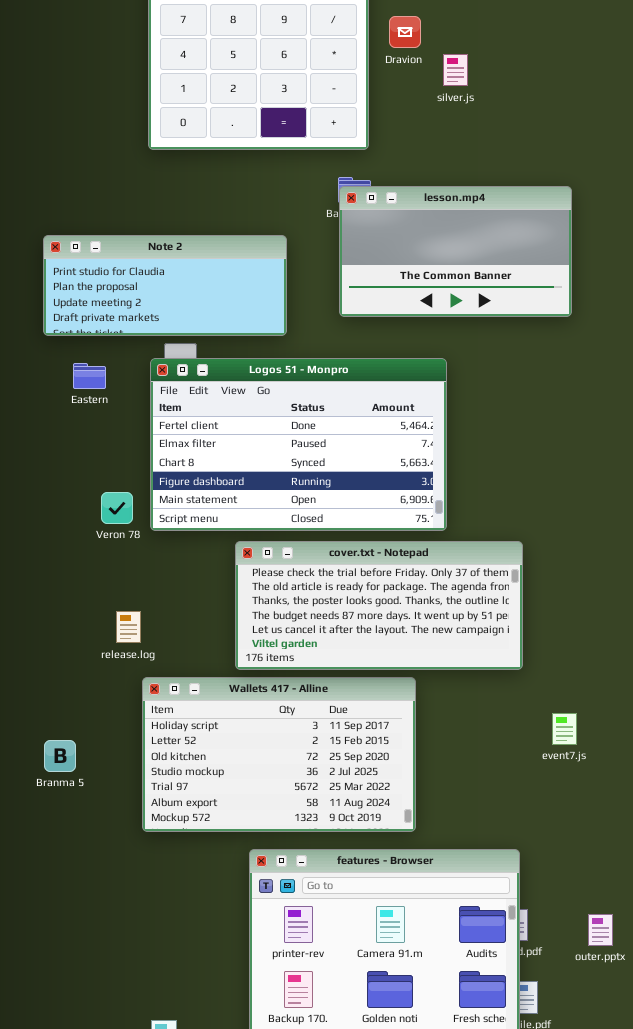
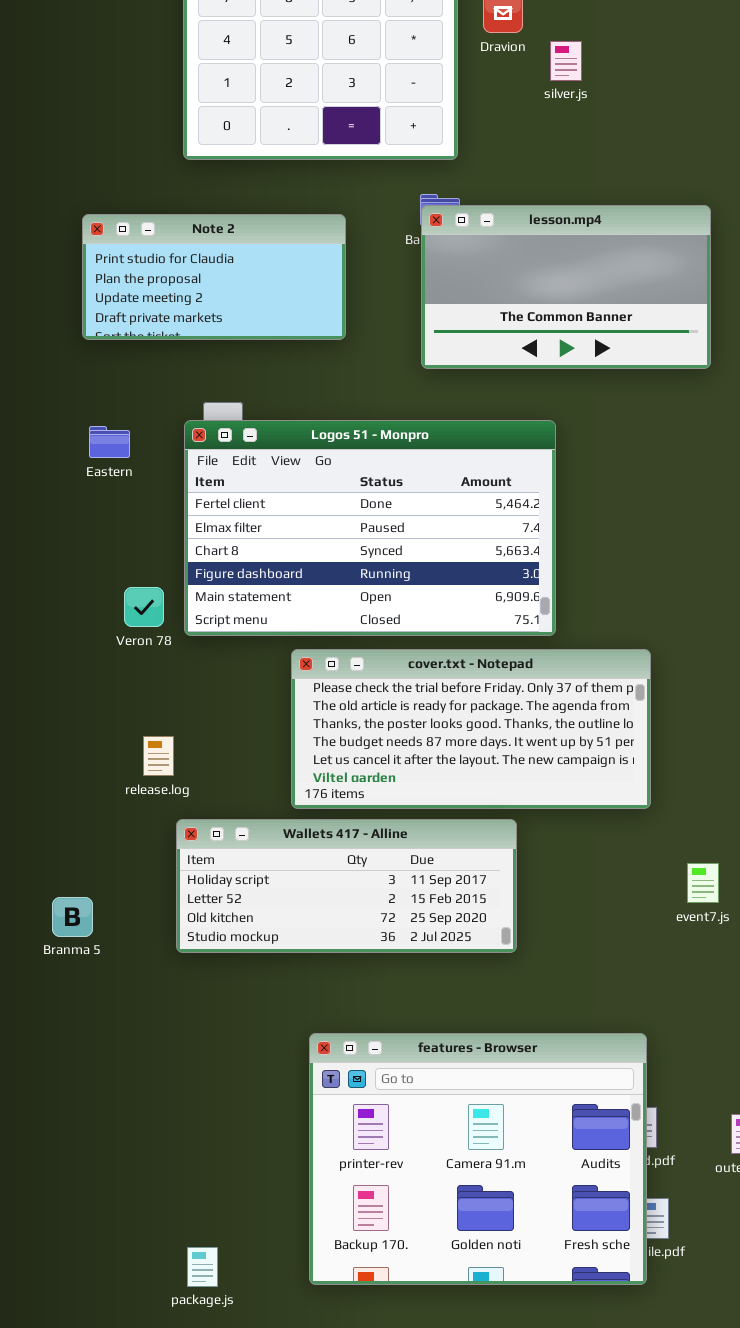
Note 2: [43,235,287,336] -> [82,214,346,340], moved, resized
Wallets 417 - Alline: [142,677,416,832] -> [176,819,517,953], resized

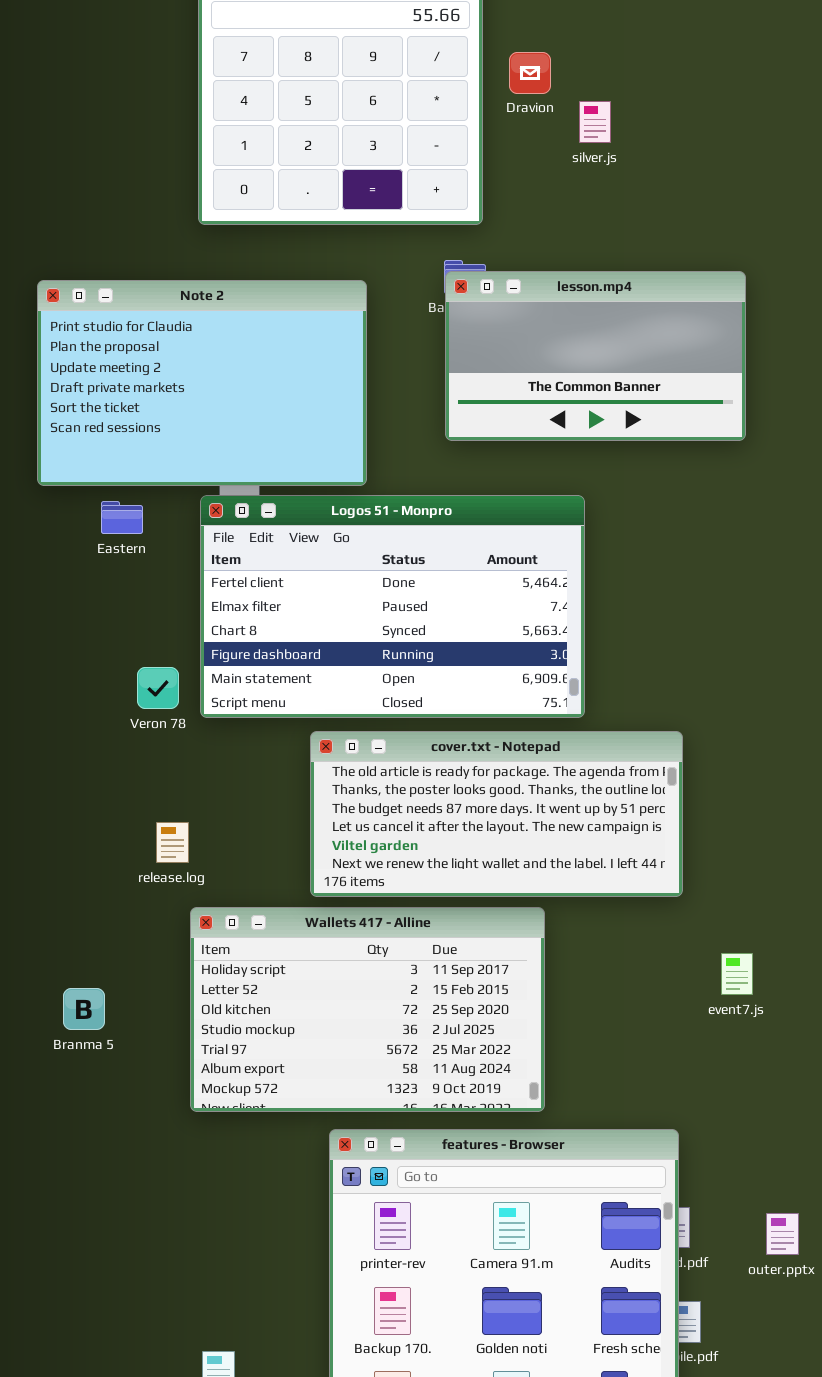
Note 2: [82,214,346,340] -> [37,280,367,486], resized
cover.txt - Notepad: [291,649,651,809] -> [310,731,683,897], scrolled down 1 row
Wallets 417 - Alline: [176,819,517,953] -> [190,907,545,1112], resized

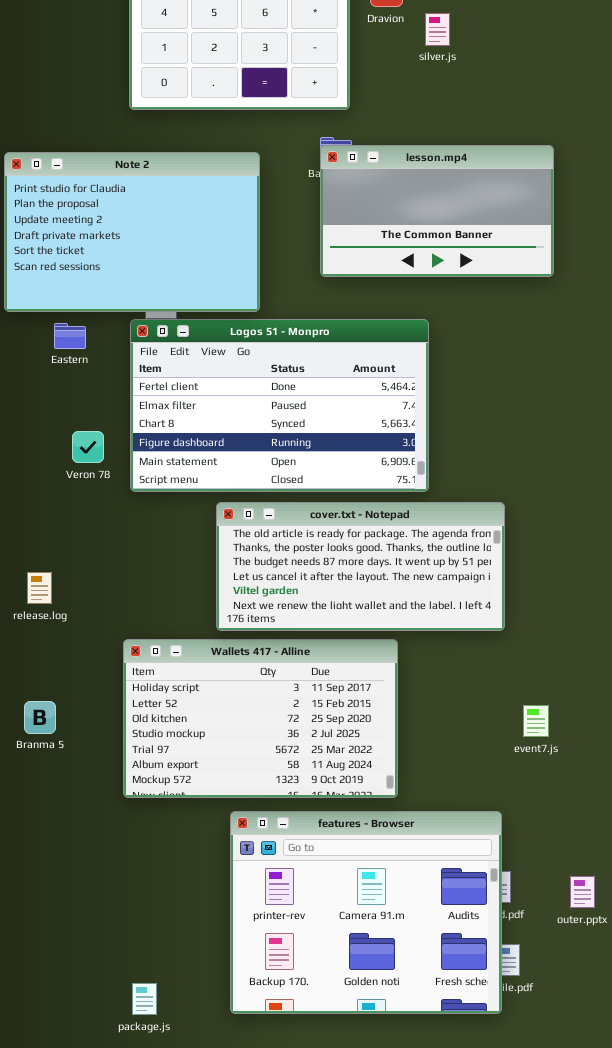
Veron 78: [137,667,179,709] -> [72,431,104,463], moved
release.log: [156,822,189,863] -> [27,572,52,604], moved
event7.js: [721,953,753,995] -> [523,705,549,737], moved

